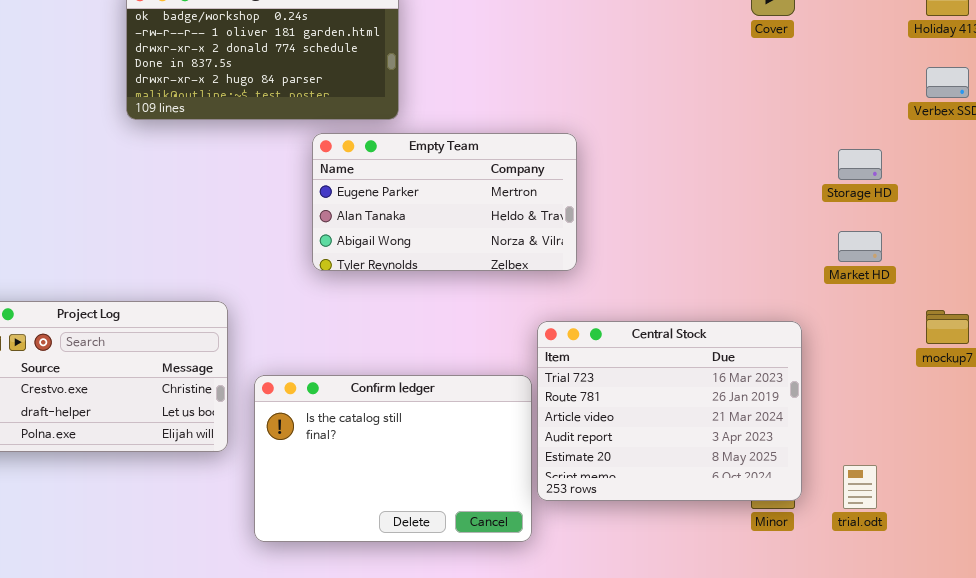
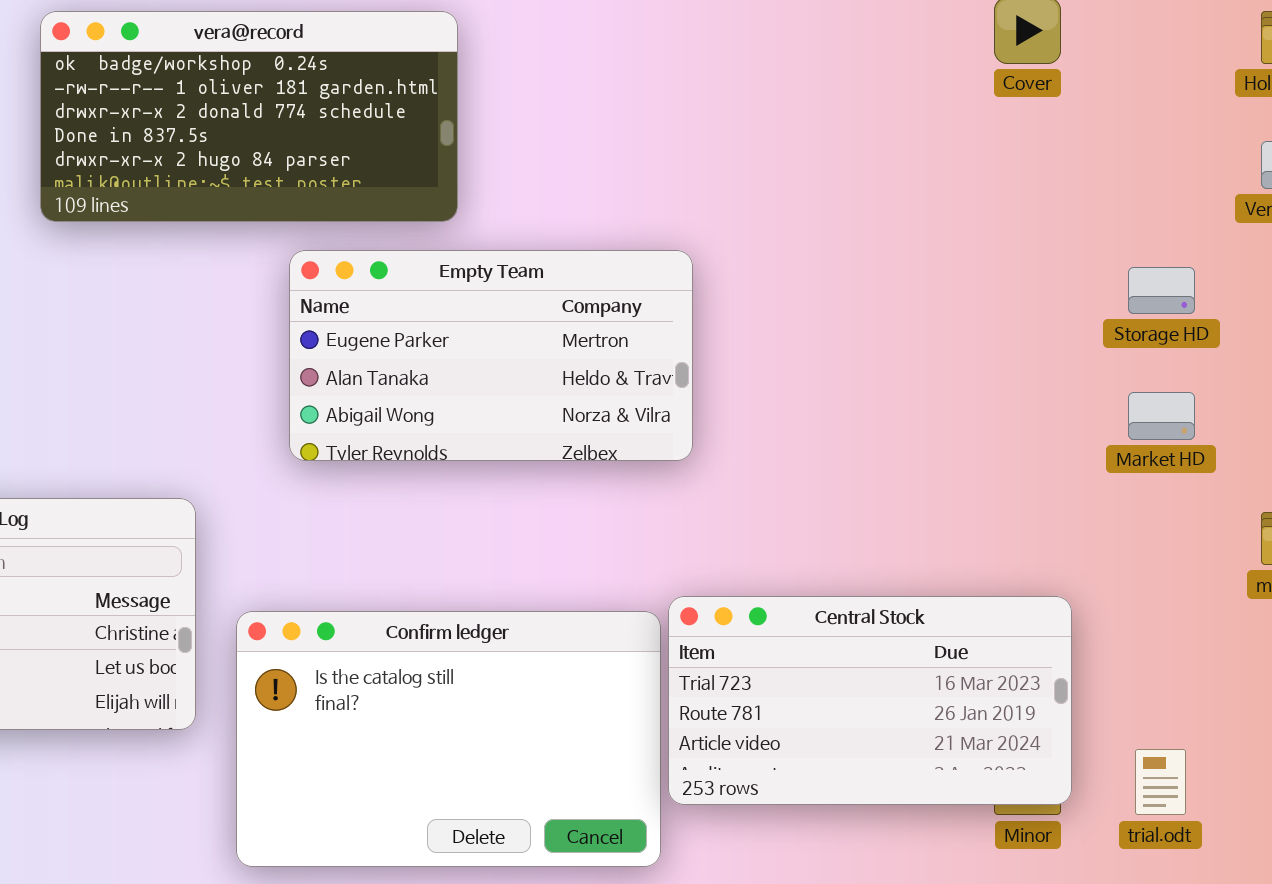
Empty Team: [312,133,577,271] -> [289,250,693,461], moved
Central Stock: [537,321,802,501] -> [668,596,1072,805], resized

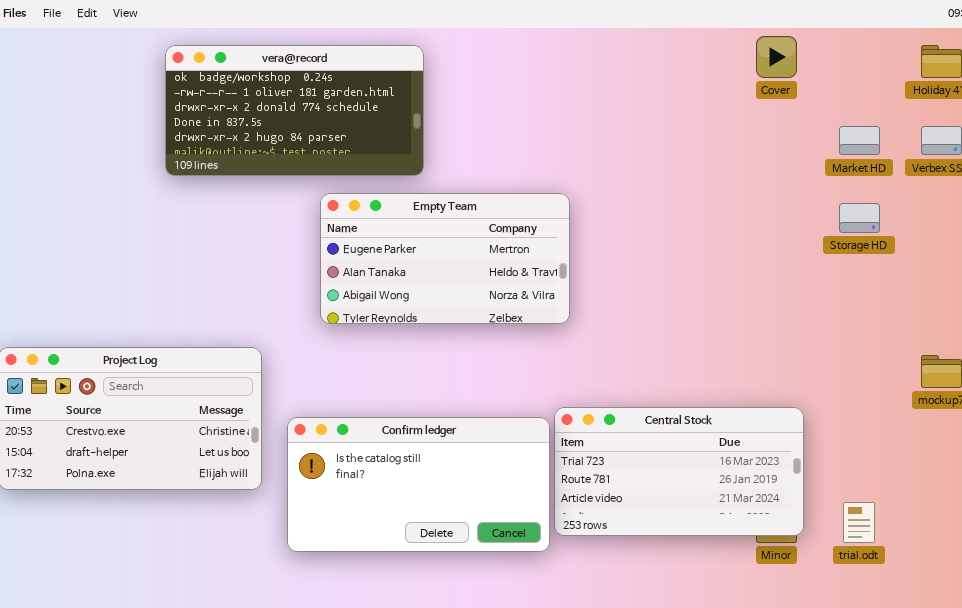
Market HD: [1128,392,1195,440] -> [839,126,880,155], moved
Confirm ledger: [236,611,661,867] -> [287,417,550,552], resized

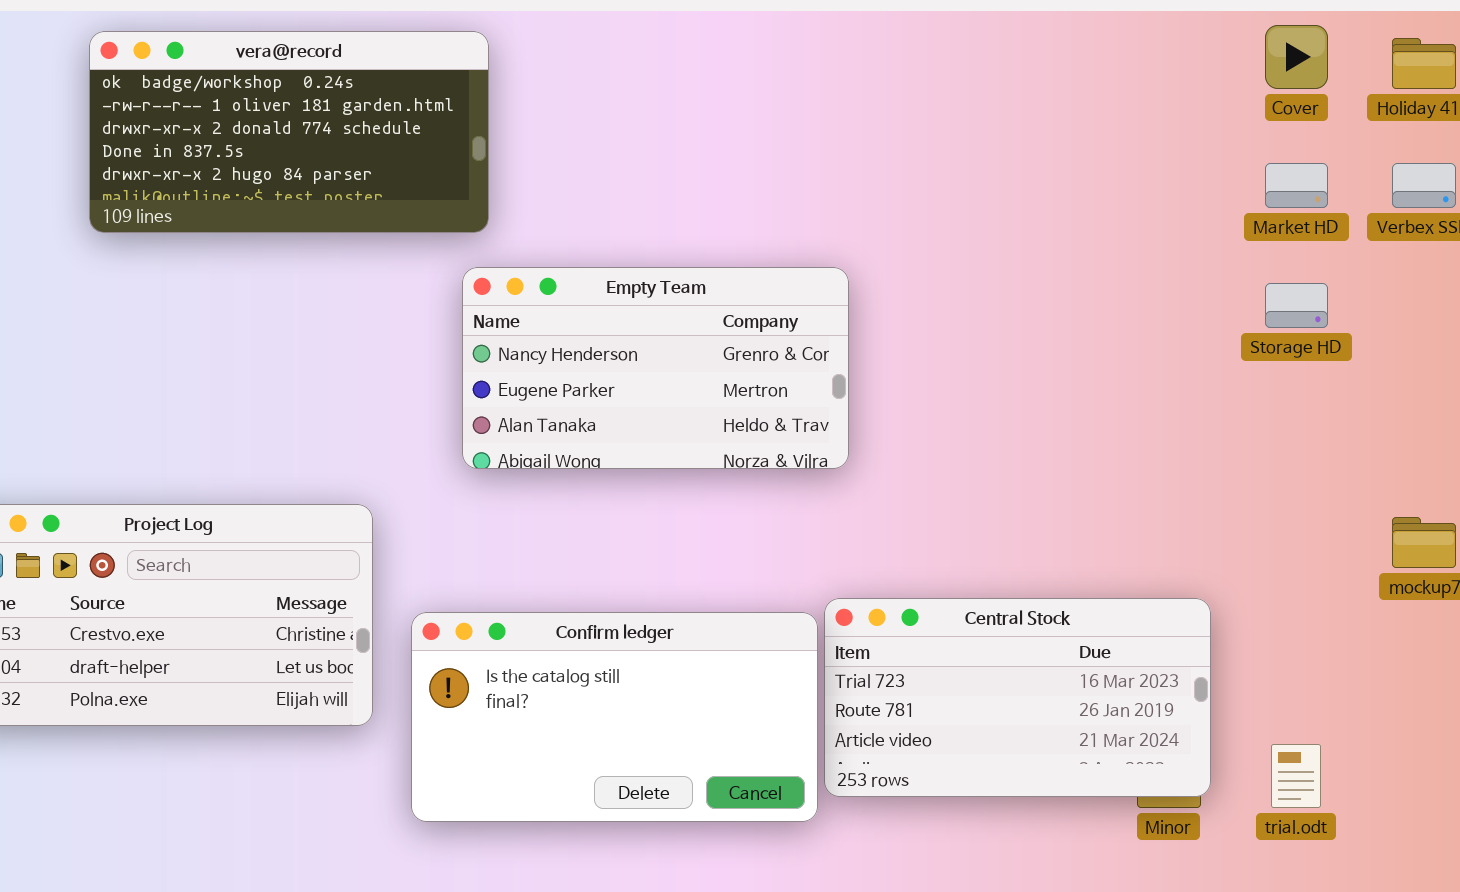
Cover: [756,36,797,78] -> [1265,25,1328,89], moved
vera@record: [165,45,424,176] -> [89,31,489,233], moved
Empty Team: [320,193,570,324] -> [462,267,849,469], scrolled up 1 row

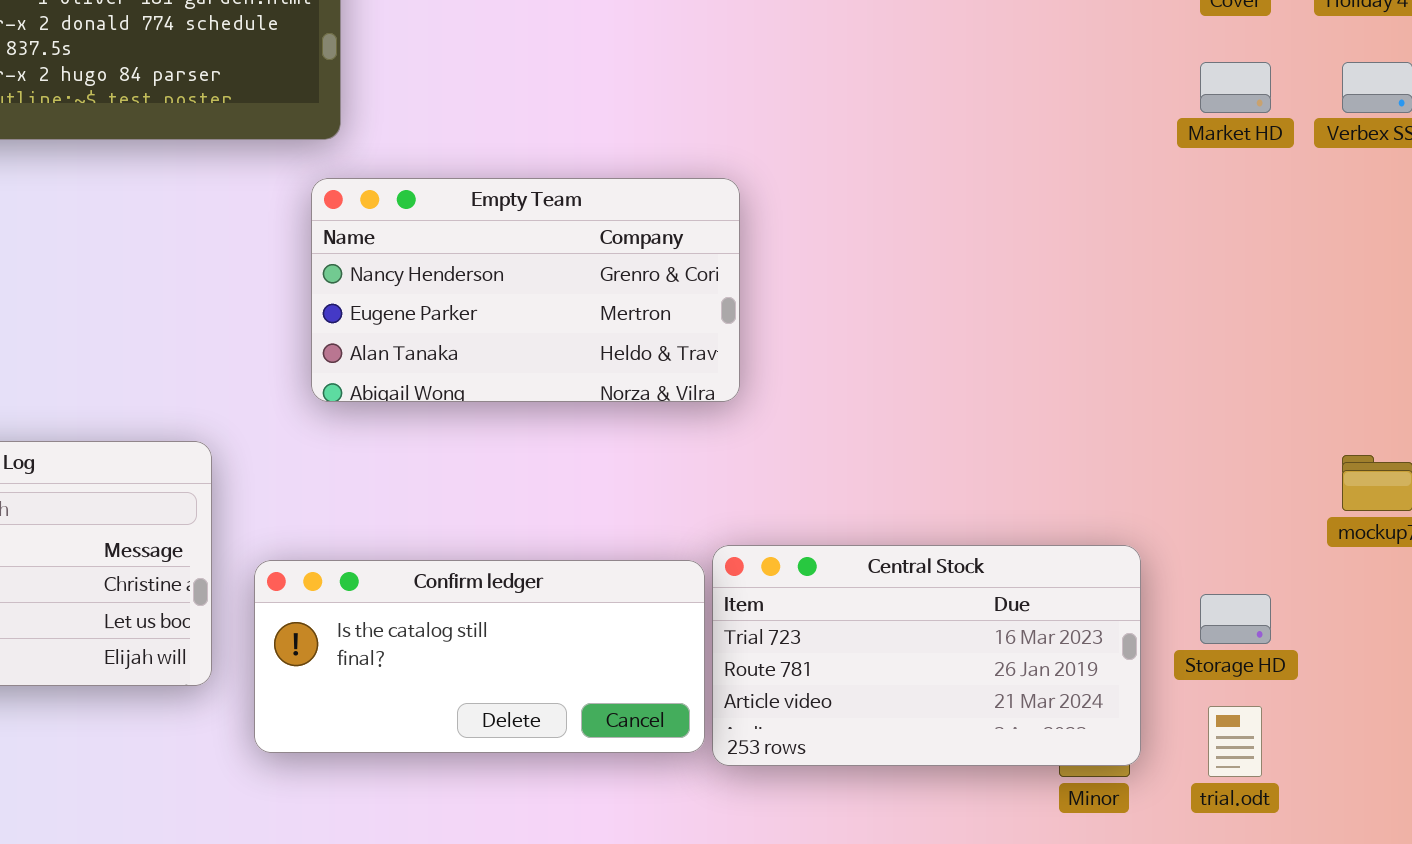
Storage HD: [1265,283,1328,328] -> [1200,594,1271,644], moved
Confirm ledger: [411,612,818,822] -> [254,560,705,753], resized

